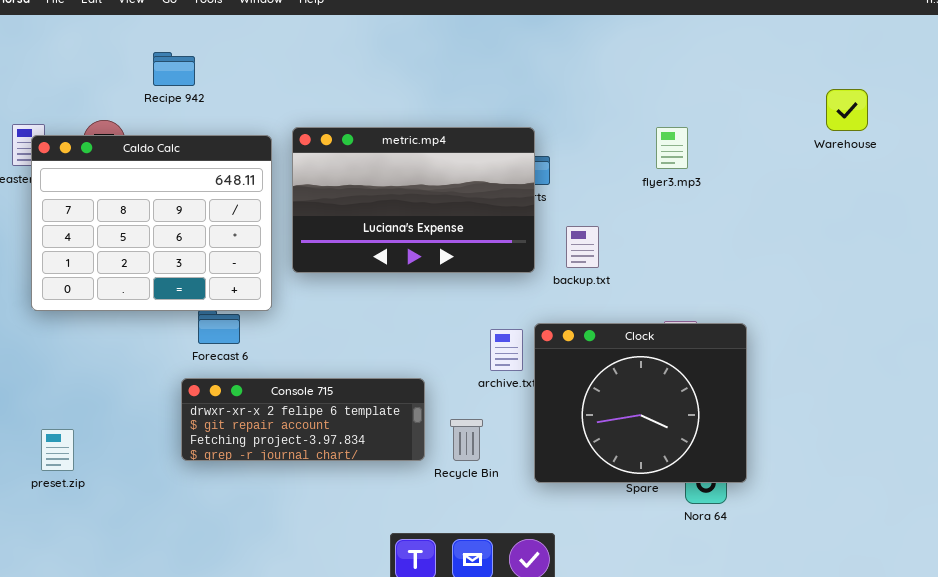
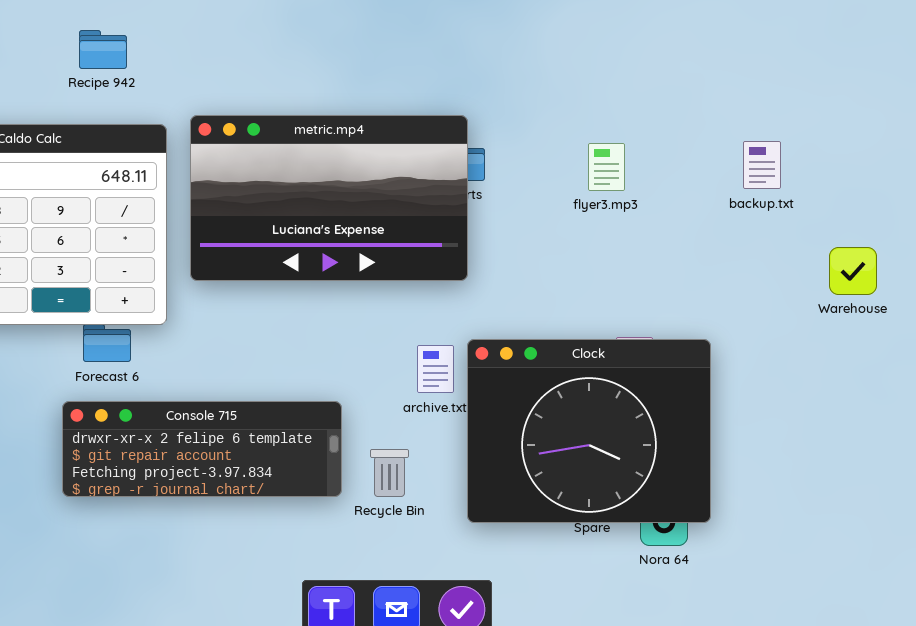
Recipe 942: [153,52,195,86] -> [79,30,127,69], moved
Warehouse: [826,89,868,131] -> [829,247,877,295], moved
flyer3.mp3: [656,127,688,169] -> [588,143,625,191], moved
backup.txt: [566,226,599,268] -> [743,141,781,189], moved

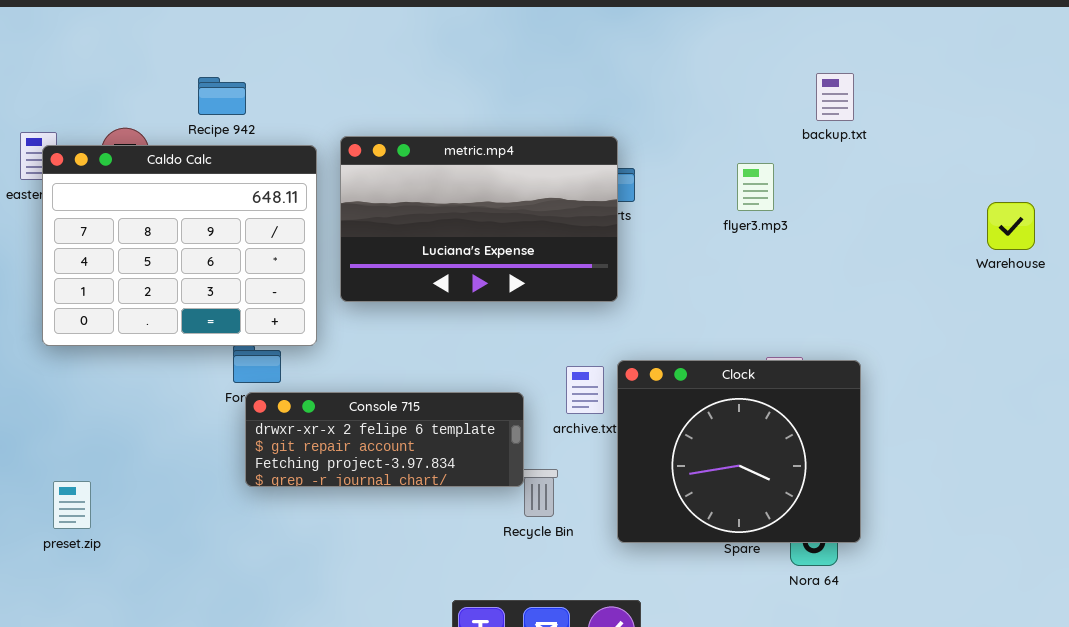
Recipe 942: [79,30,127,69] -> [198,77,246,115], moved
backup.txt: [743,141,781,189] -> [816,73,854,121], moved
Warehouse: [829,247,877,295] -> [987,202,1035,250], moved
Console 715: [62,401,342,497] -> [245,392,524,487], moved

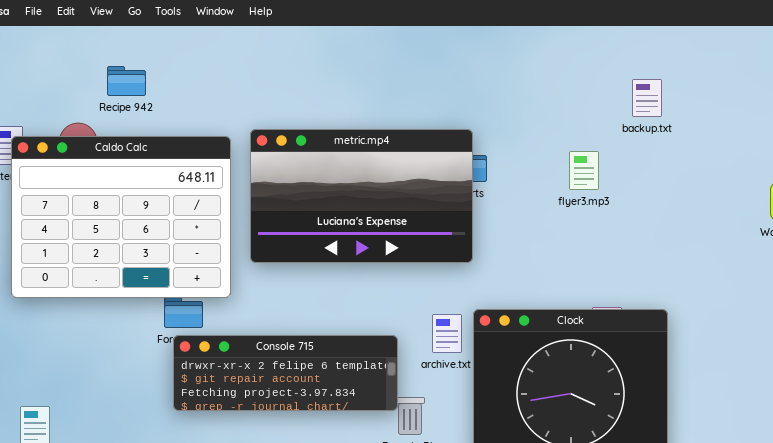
Recipe 942: [198,77,246,115] -> [107,66,146,96], moved

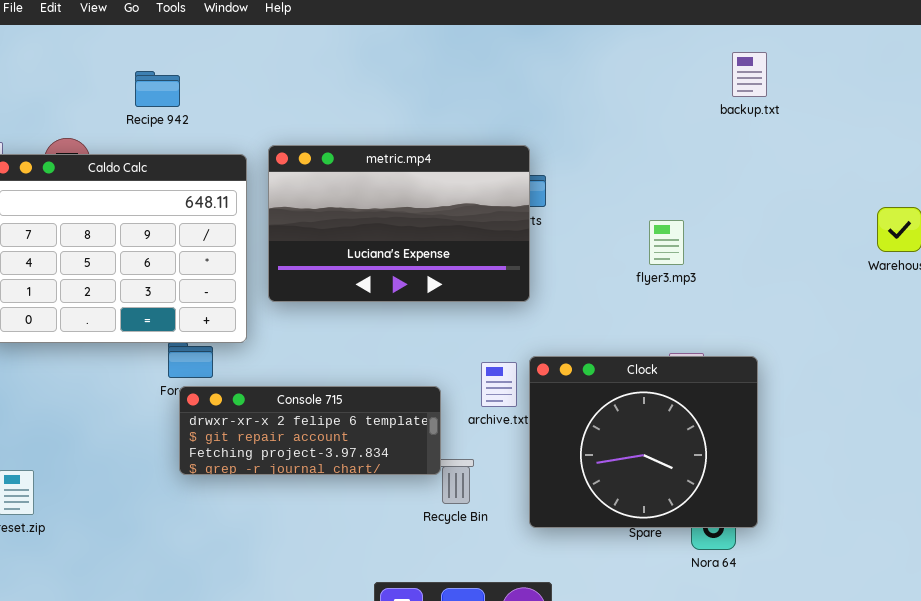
Recipe 942: [107,66,146,96] -> [135,71,180,107], moved
backup.txt: [632,79,662,117] -> [732,52,767,97], moved
flyer3.mp3: [569,151,599,190] -> [649,220,684,265], moved

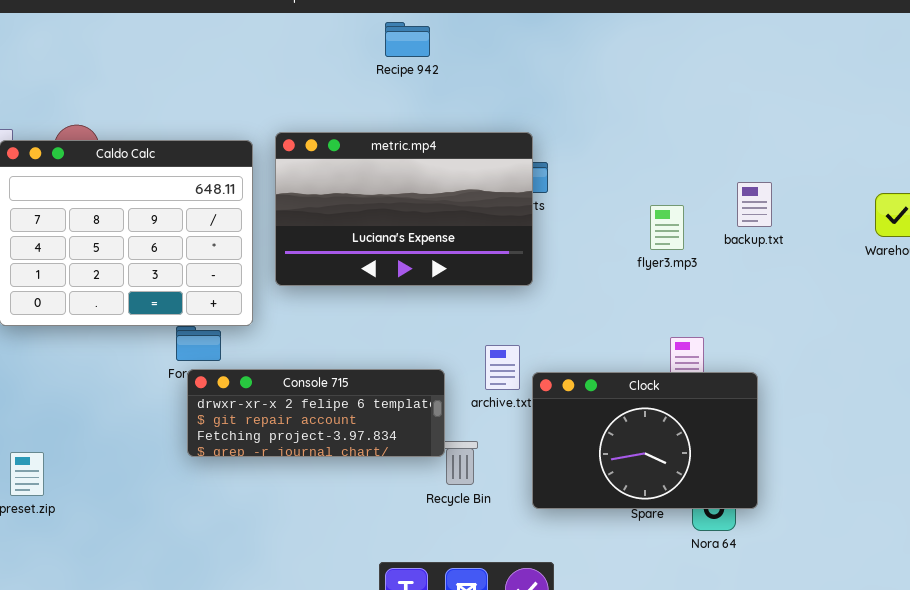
backup.txt: [732,52,767,97] -> [737,182,772,227], moved
Recipe 942: [135,71,180,107] -> [385,22,430,57], moved
Clock: [529,356,758,528] -> [532,372,758,509], resized

